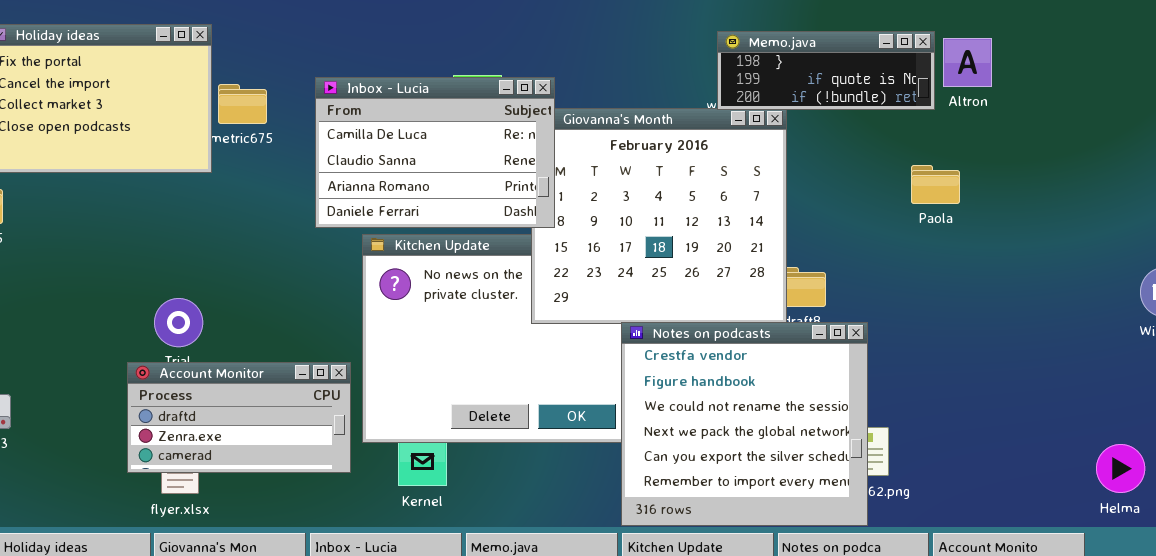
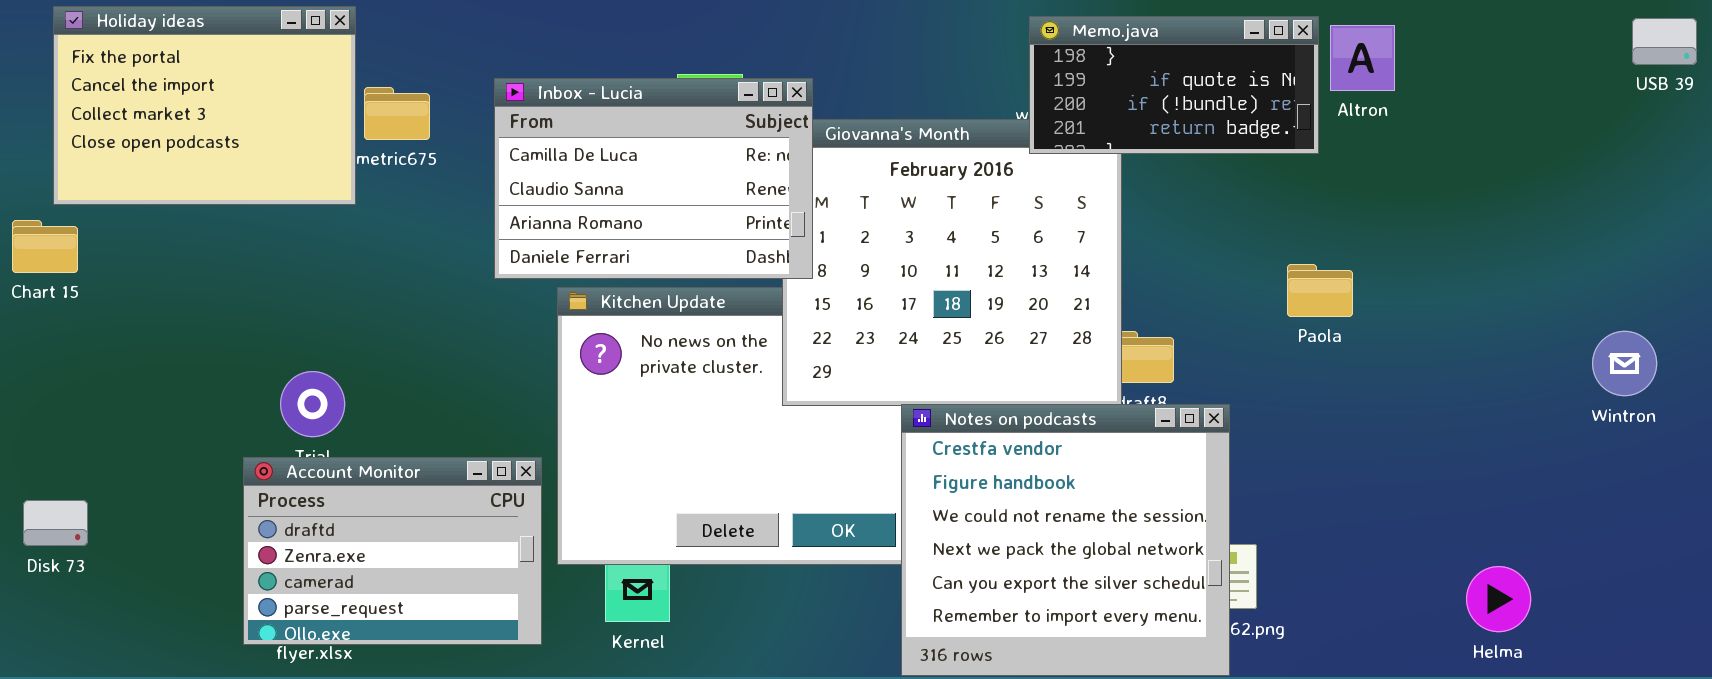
Memo.java: [717,31,935,110] -> [1029,16,1319,154], resized
Paola: [911,165,960,204] -> [1287,264,1353,317], moved
Account Monitor: [127,362,351,473] -> [243,457,542,645], resized
Helma: [1096,444,1145,493] -> [1466,566,1531,632], moved

